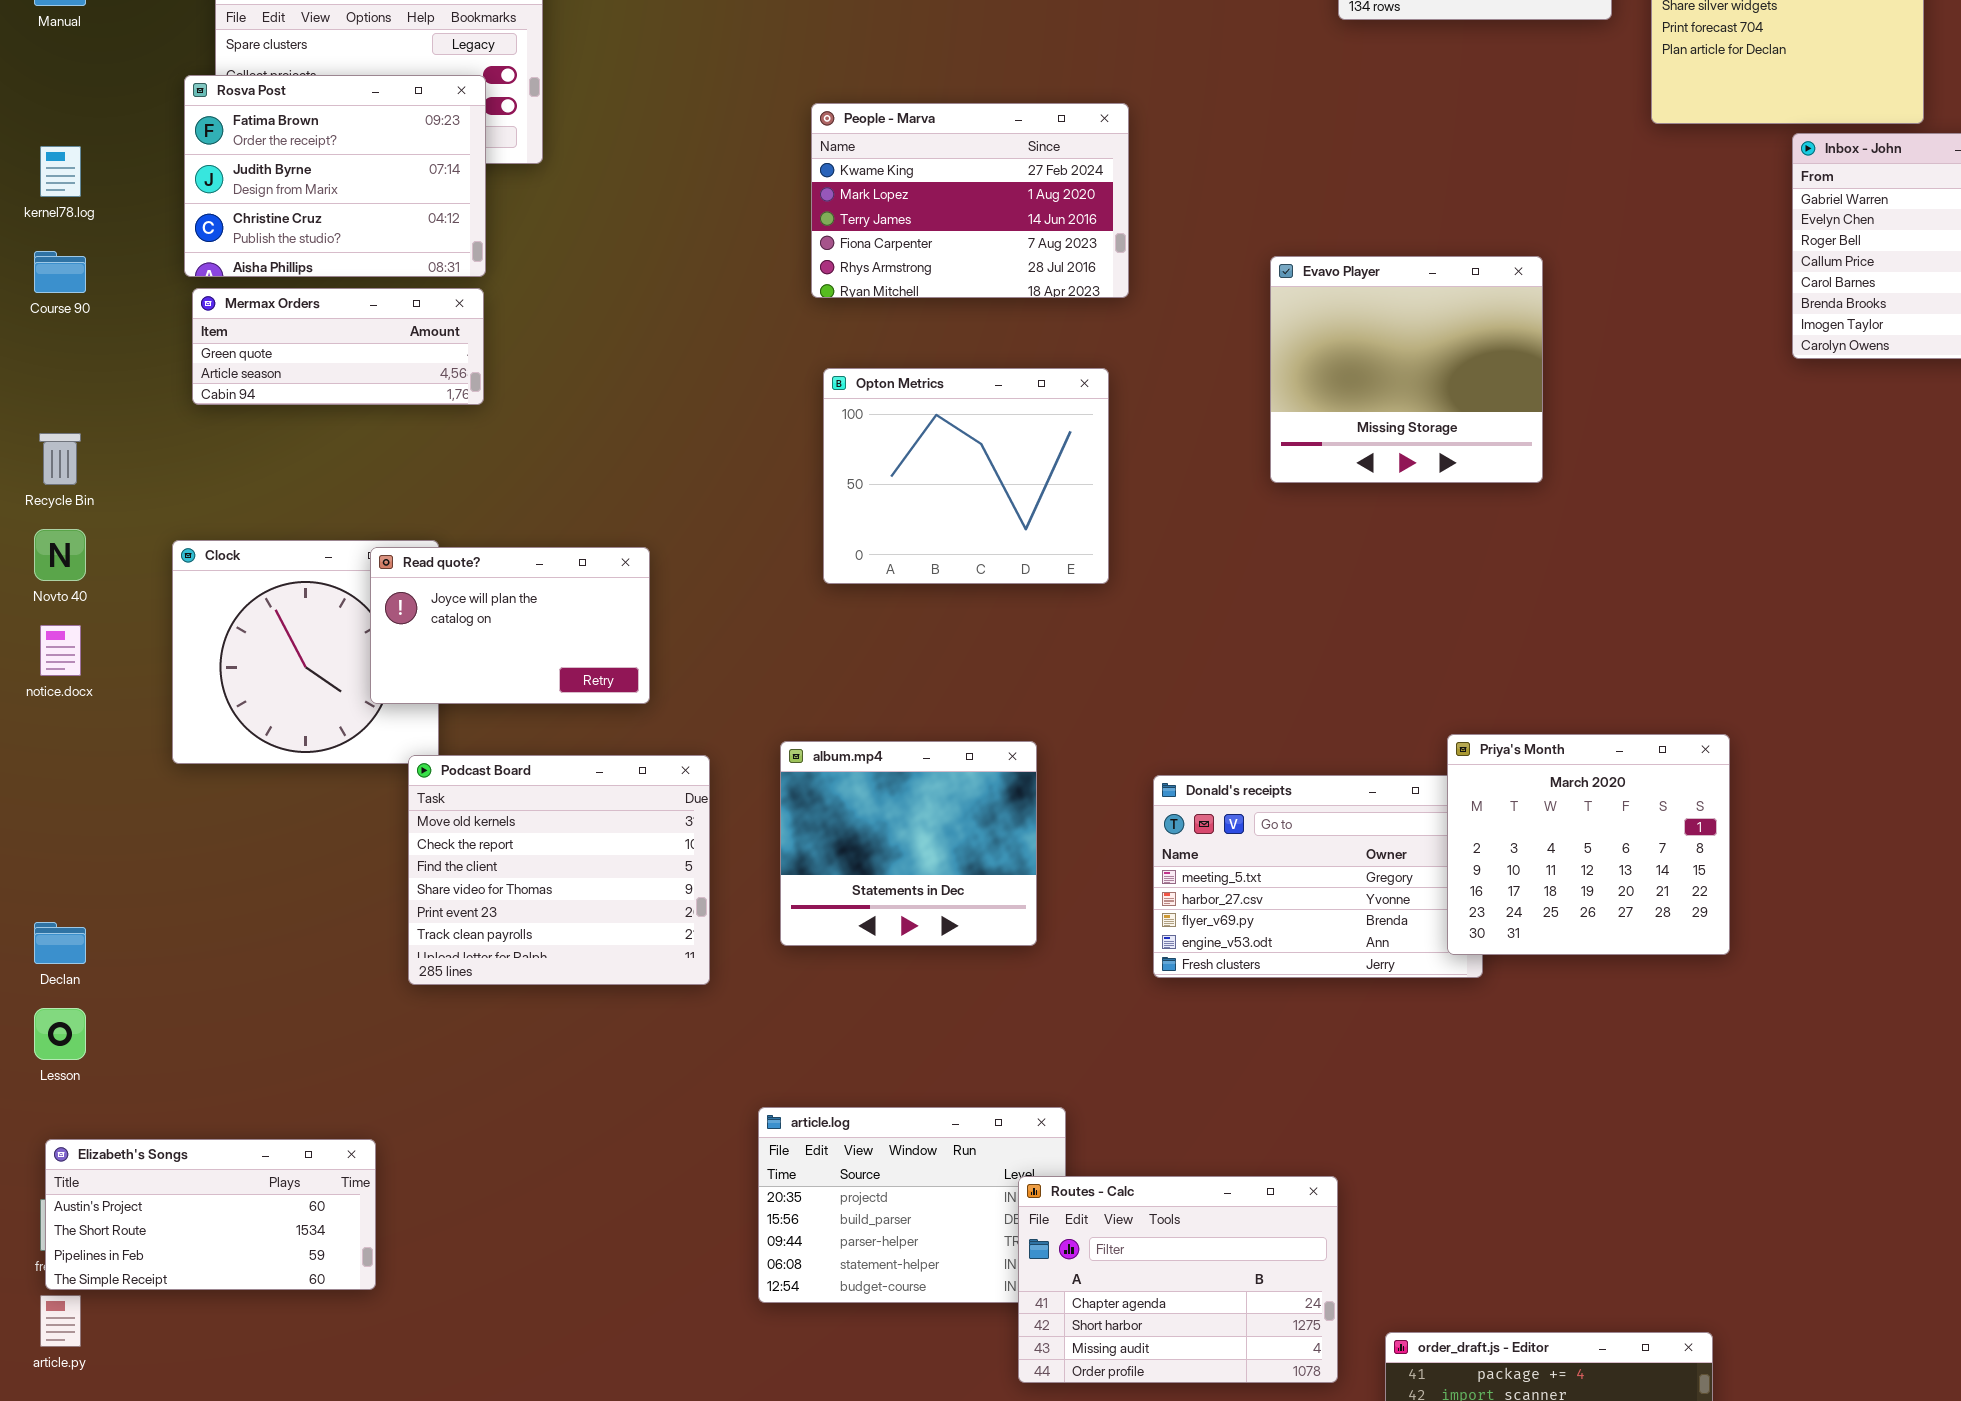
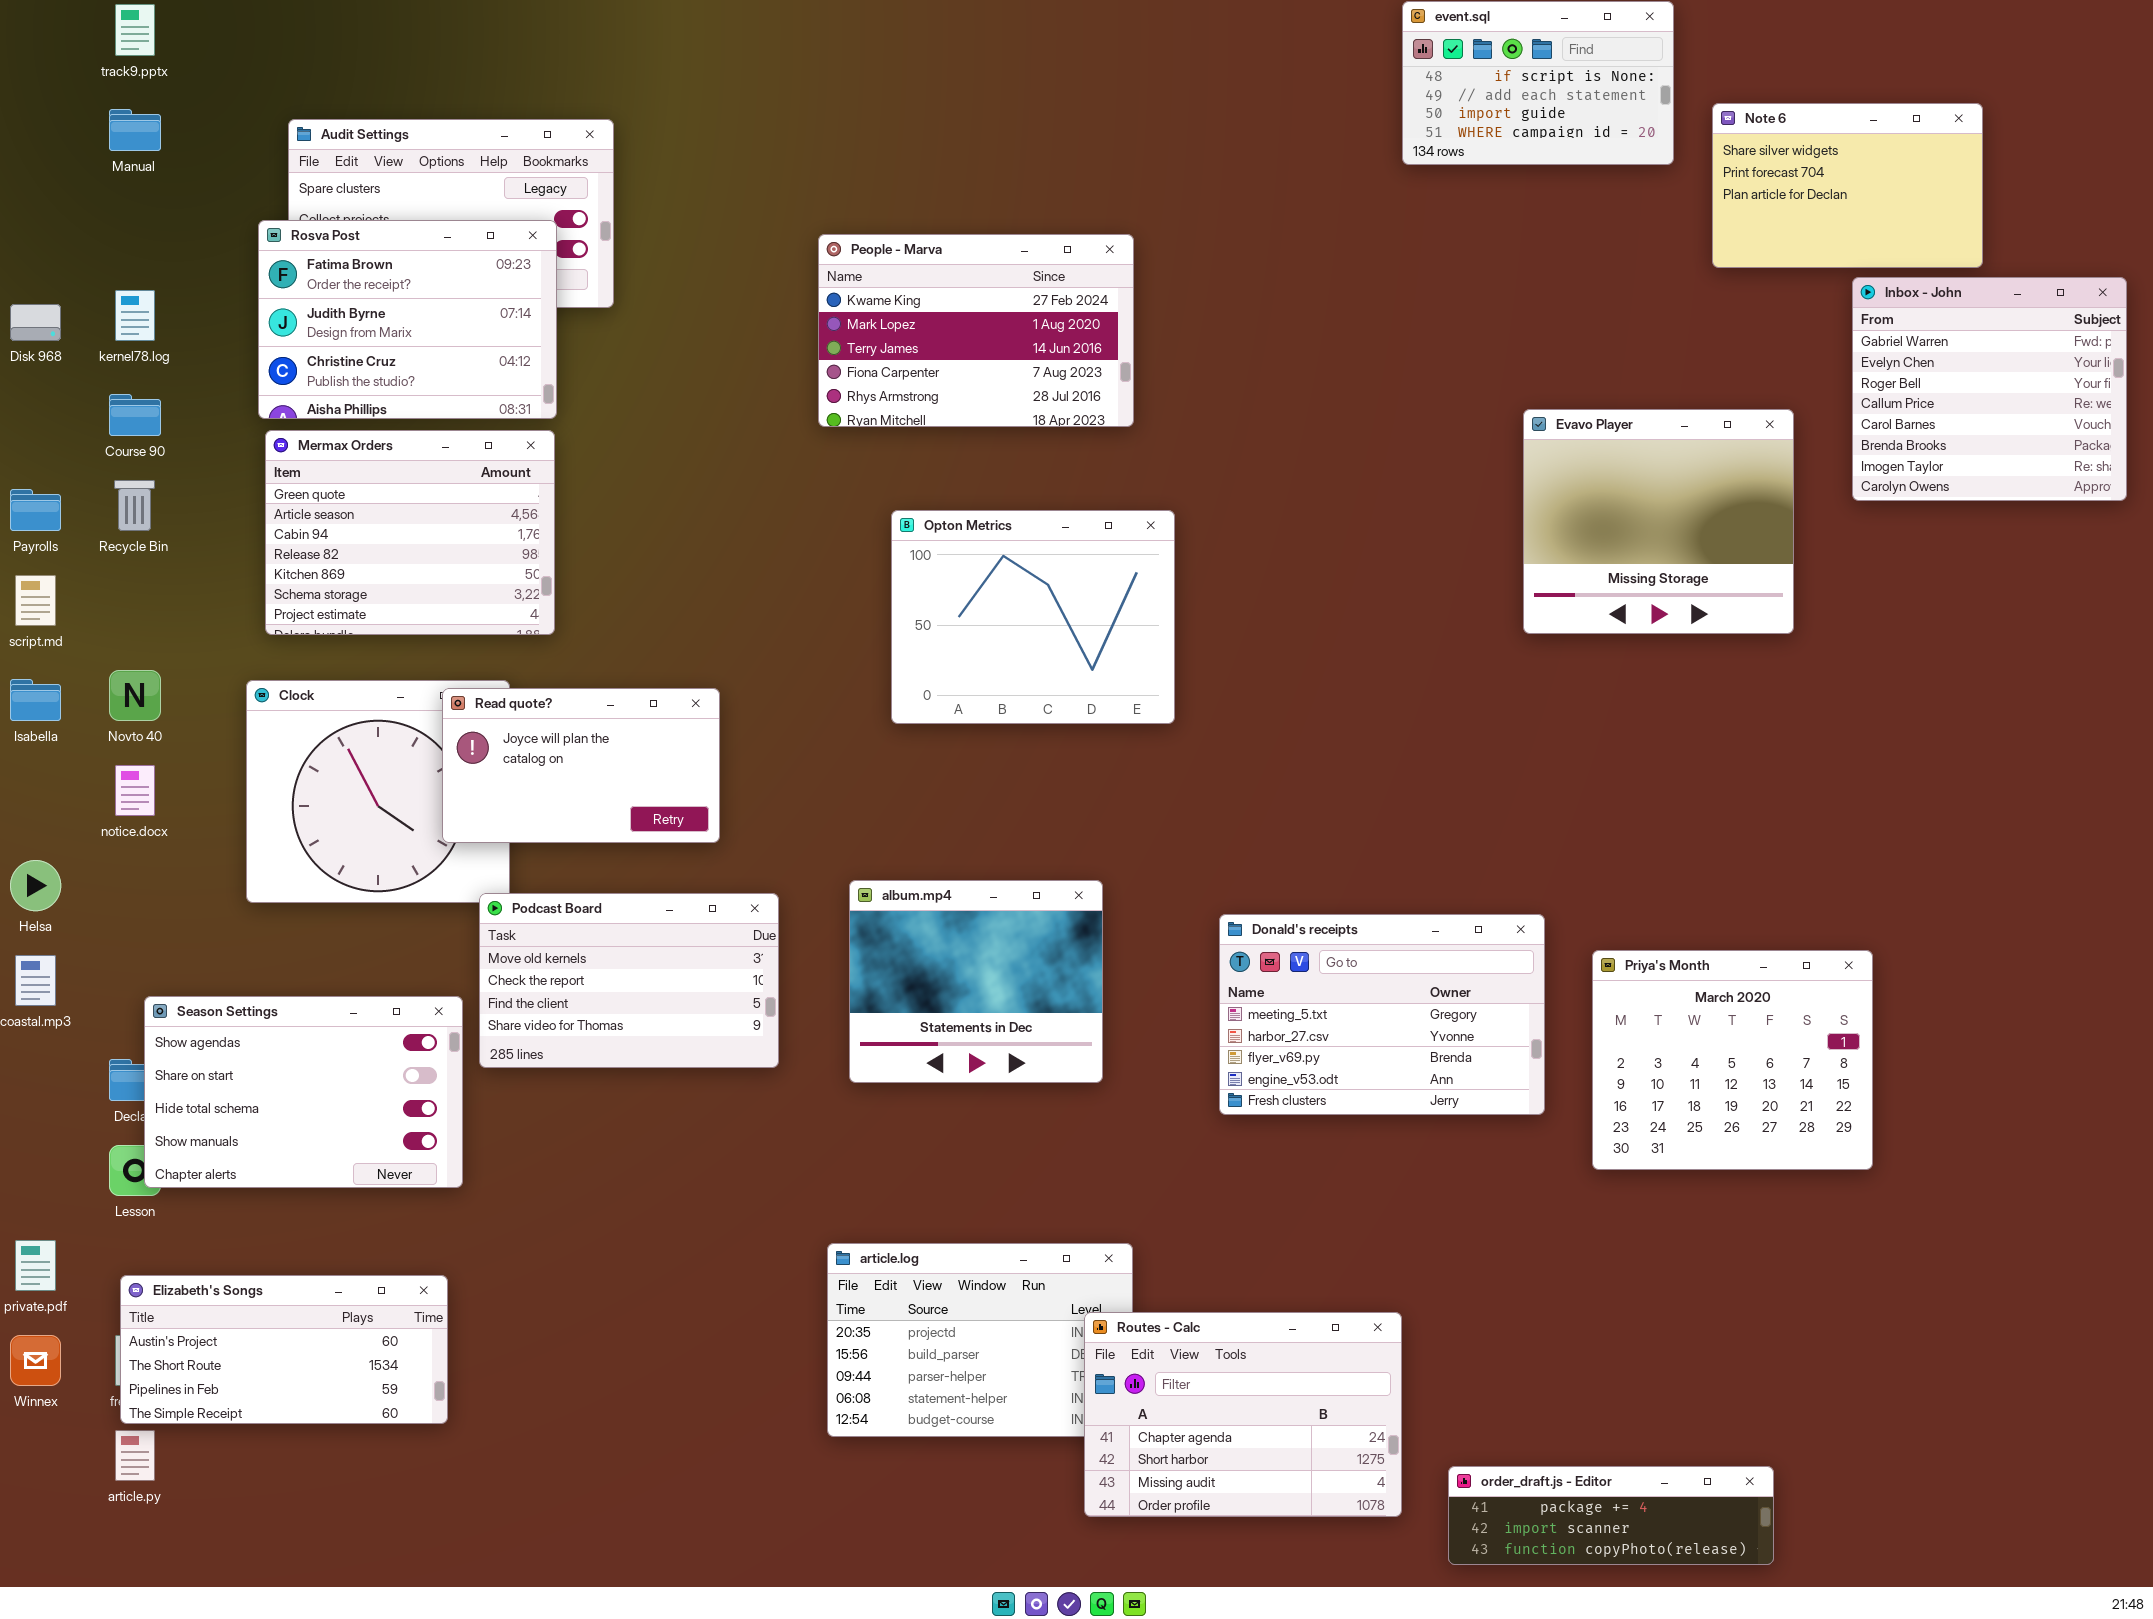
People - Marva: [811,103,1129,298] -> [818,234,1134,427], moved
Evavo Player: [1270,256,1543,483] -> [1523,409,1794,634], moved
Mermax Orders: [192,288,484,405] -> [265,430,555,635], resized
Recycle Bin: [39,433,81,485] -> [114,480,155,531], moved
Priya's Month: [1447,734,1730,955] -> [1592,950,1873,1170], moved
Podcast Board: [408,755,710,985] -> [479,893,779,1068], resized
Season Settings: none -> [144,996,463,1188], opened

